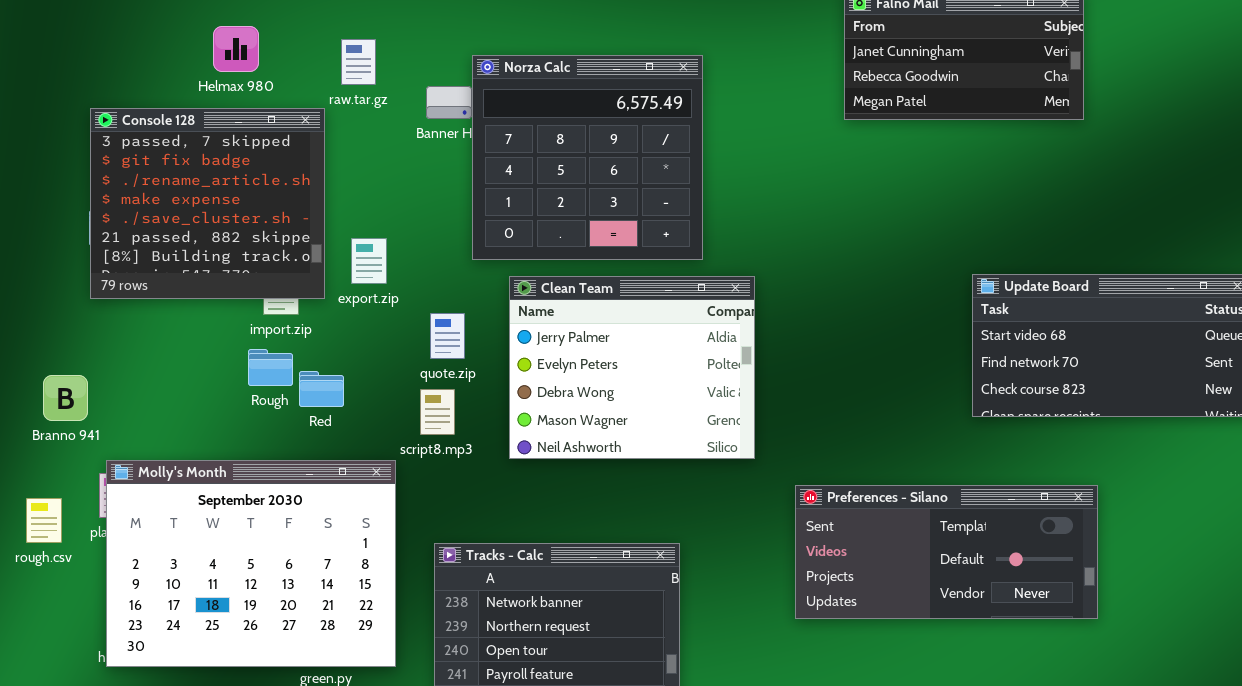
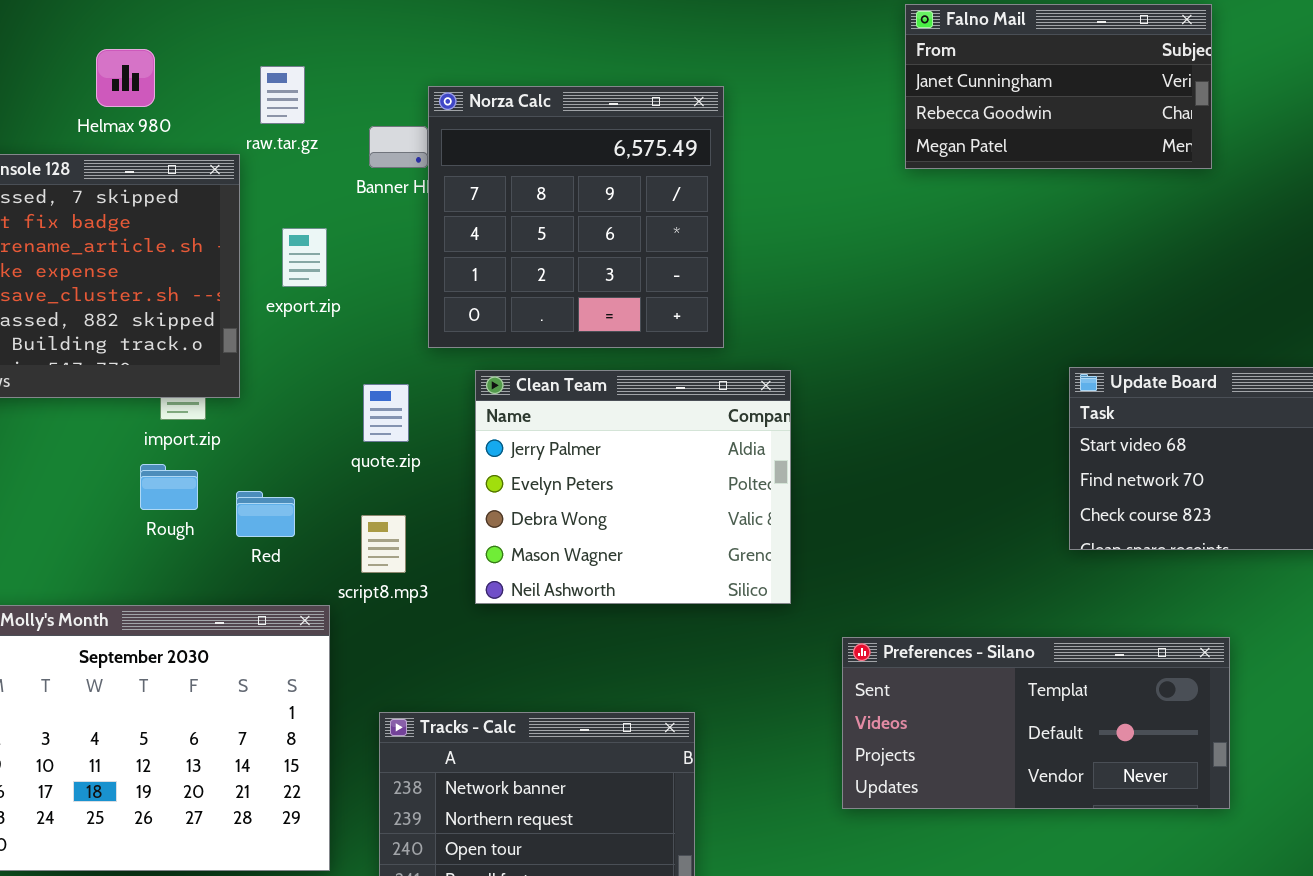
export.zip: [351,238,387,284] -> [282,228,327,287], moved
quote.zip: [430,313,465,359] -> [363,384,409,442], moved
Red: [299,371,344,407] -> [236,491,295,537], moved

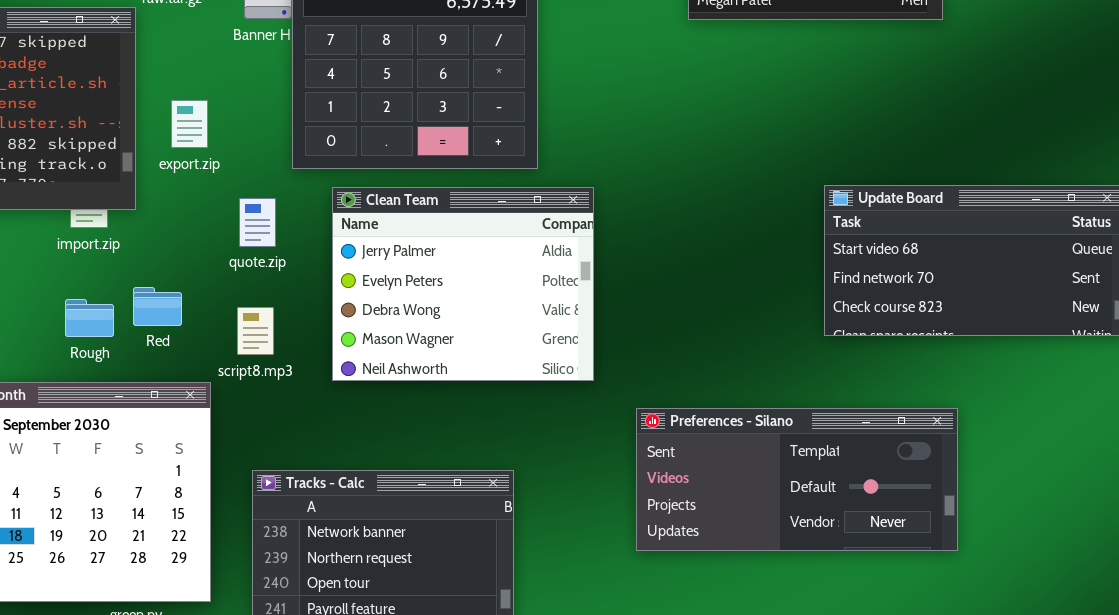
export.zip: [282,228,327,287] -> [171,100,208,148], moved
Rough: [140,464,198,510] -> [65,299,114,337], moved

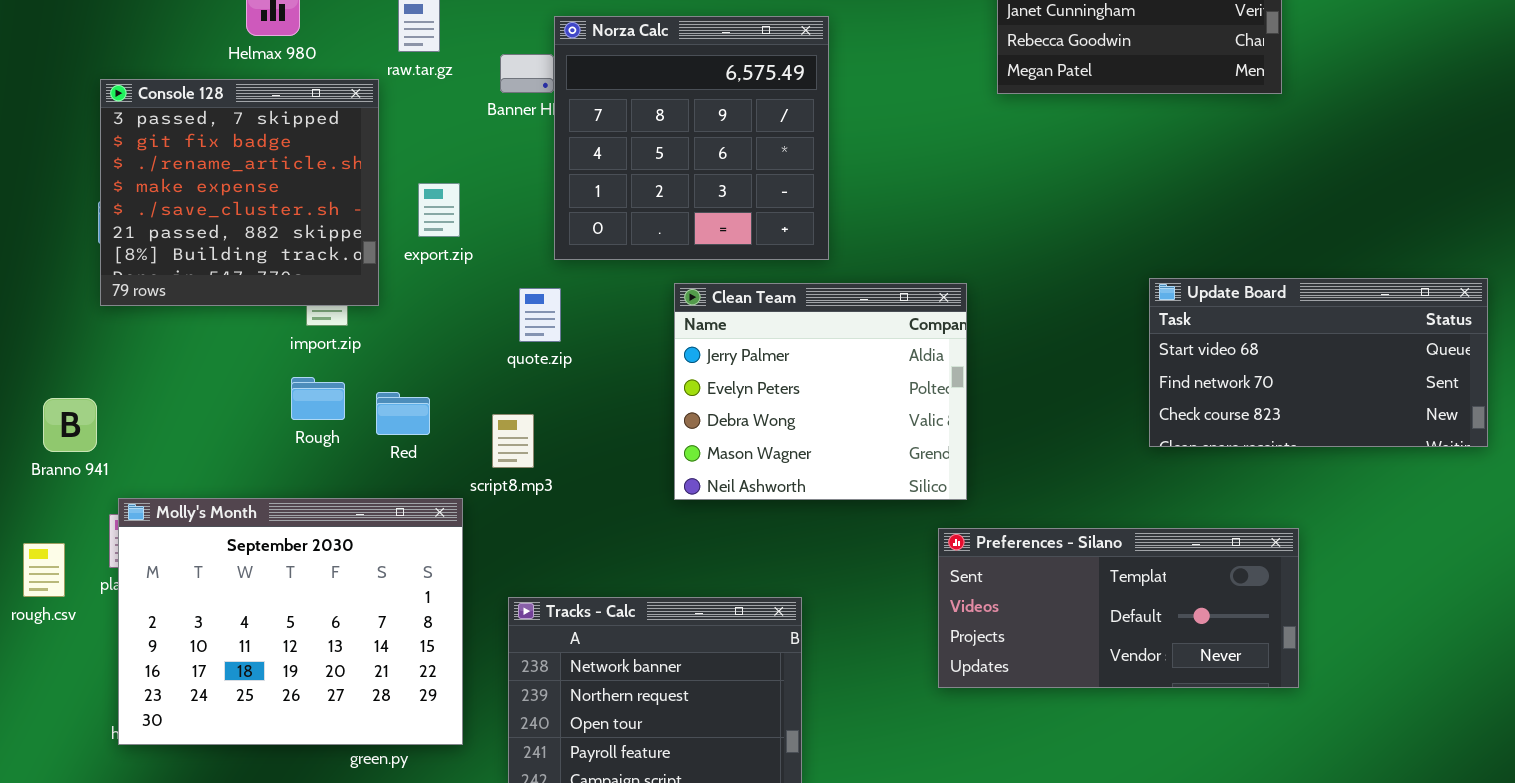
Clean Team: [332,187,594,381] -> [674,283,967,500], moved
quote.zip: [239,198,276,247] -> [519,288,561,342], moved
Rough: [65,299,114,337] -> [291,377,345,420], moved

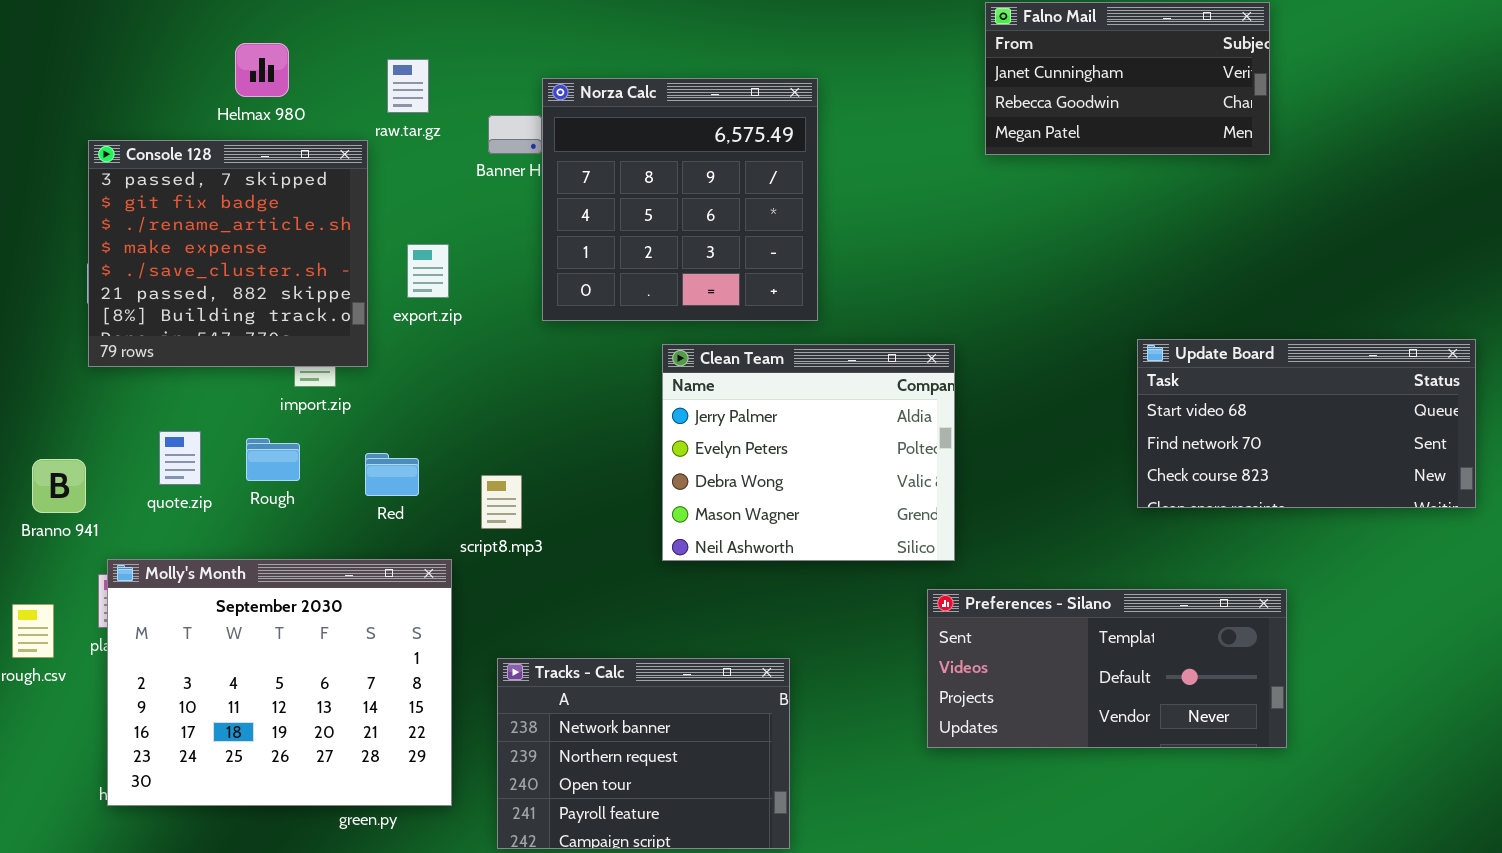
quote.zip: [519,288,561,342] -> [159,431,201,485], moved
Rough: [291,377,345,420] -> [246,438,300,481], moved

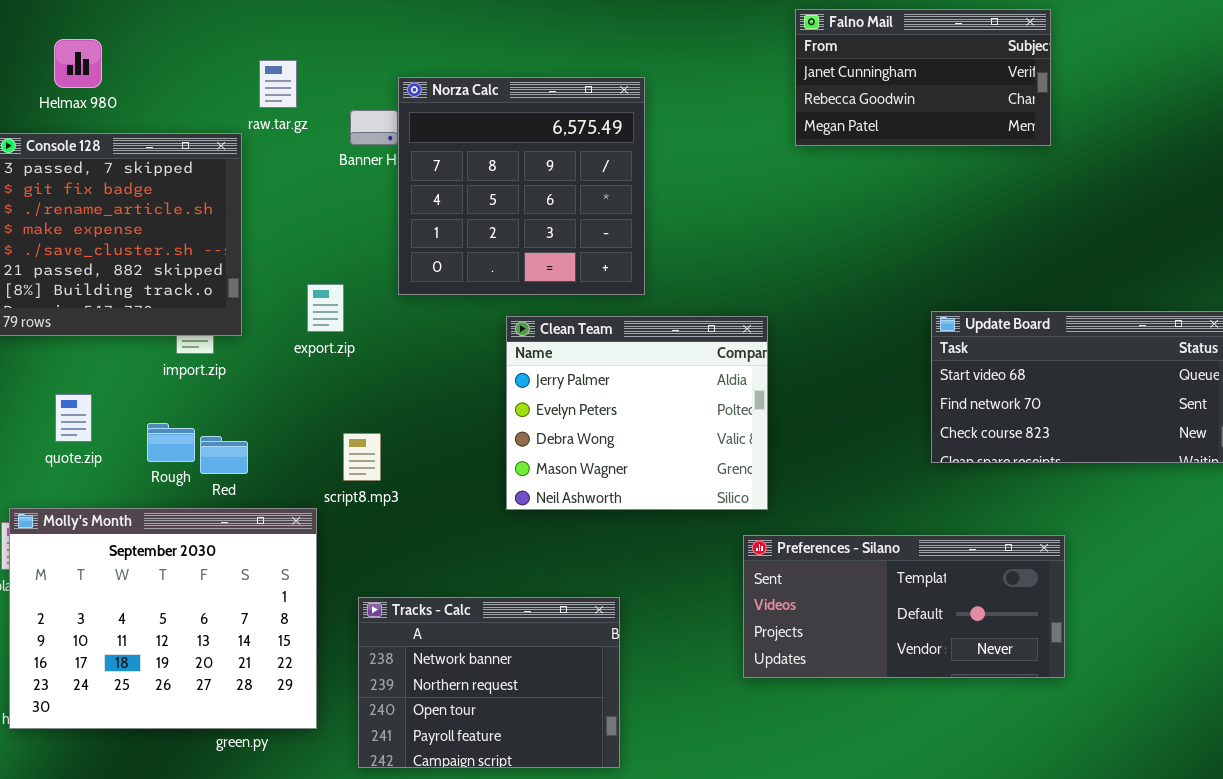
Helmax 980: [235,43,289,97] -> [54,39,102,88], moved
export.zip: [407,244,449,298] -> [307,284,344,332], moved
Rough: [246,438,300,481] -> [147,423,195,462], moved
Red: [365,453,419,496] -> [200,436,248,474], moved

